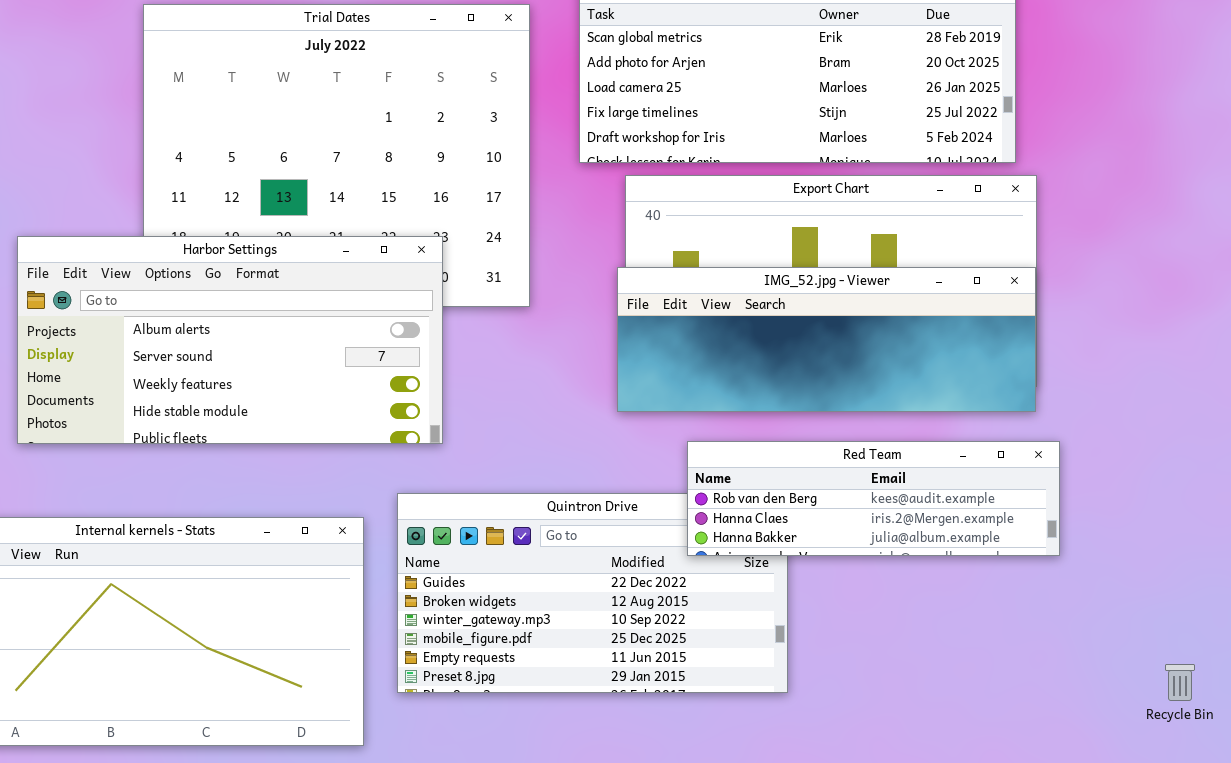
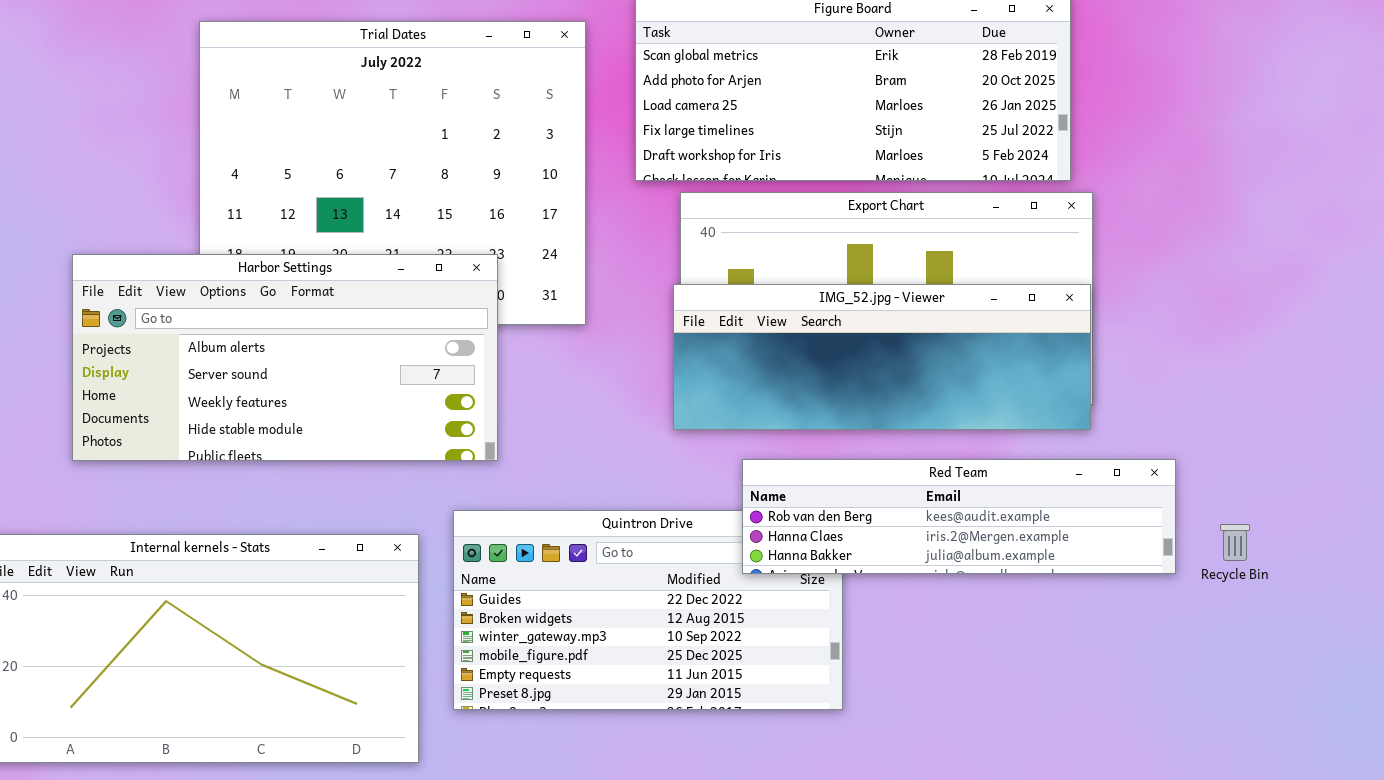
Red Team: [687,441,1060,556] -> [742,459,1176,574], resized
Recycle Bin: [1165,664,1195,701] -> [1220,524,1250,561], moved

